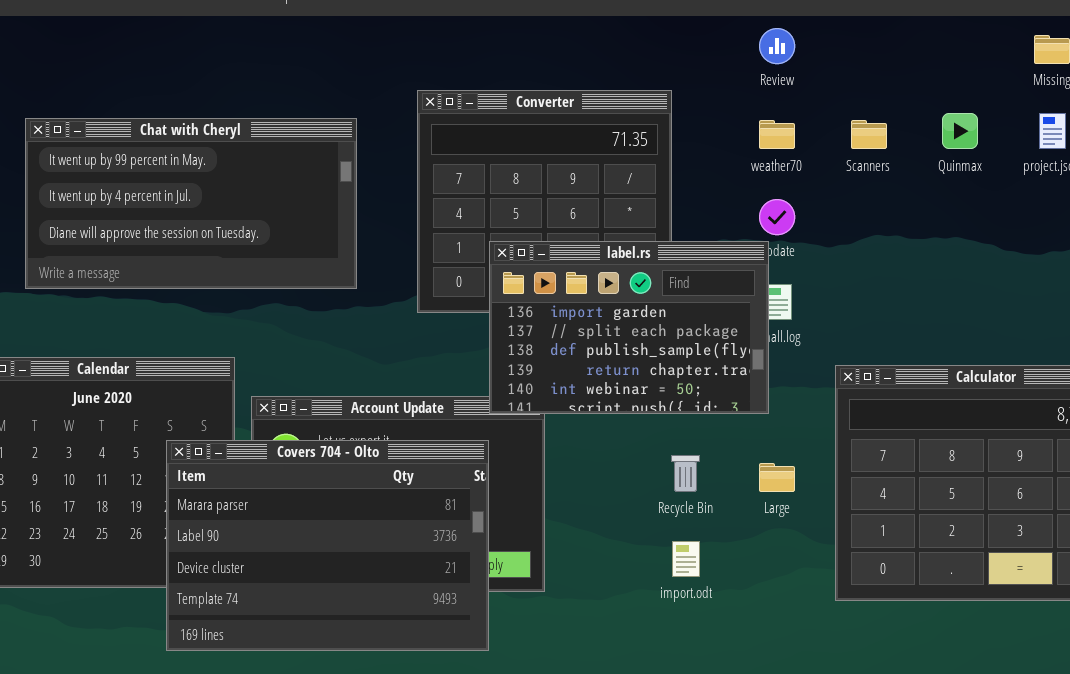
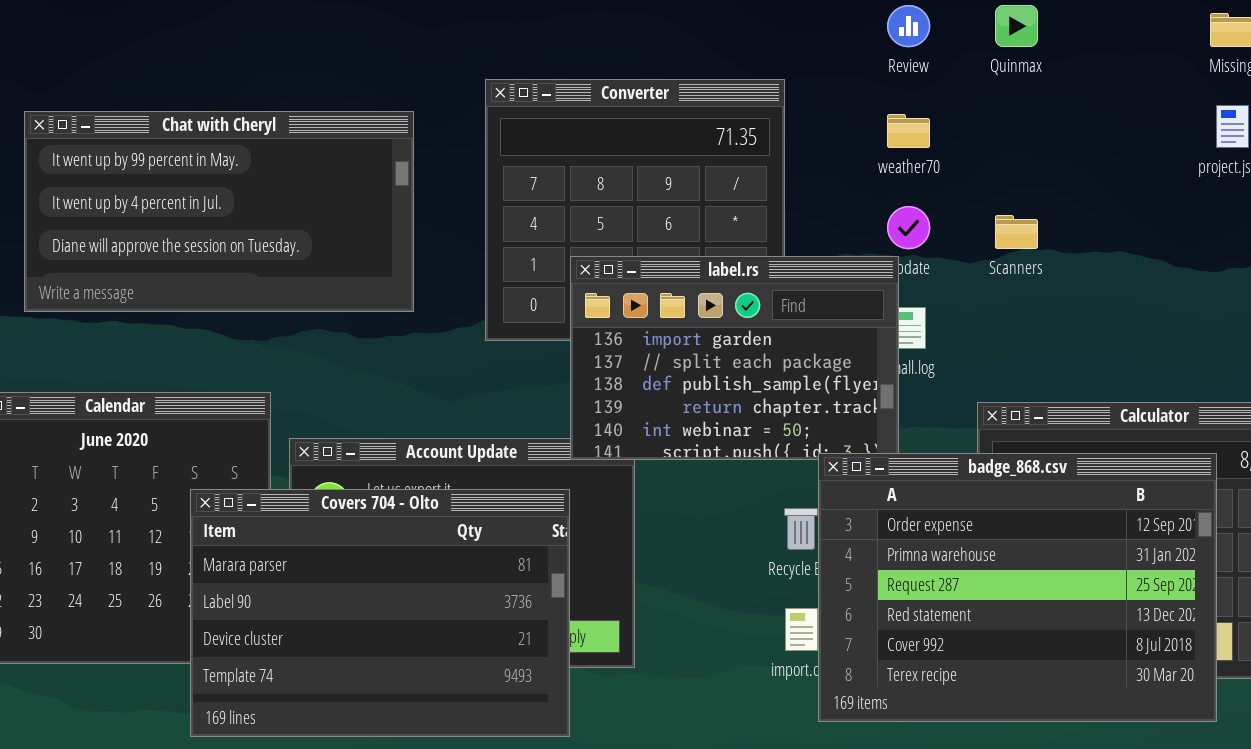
Quinmax: [942,113,978,149] -> [995,5,1038,47], moved
Scanners: [851,120,887,149] -> [995,215,1038,249], moved
badge_868.csv: none -> [818,453,1217,722], opened

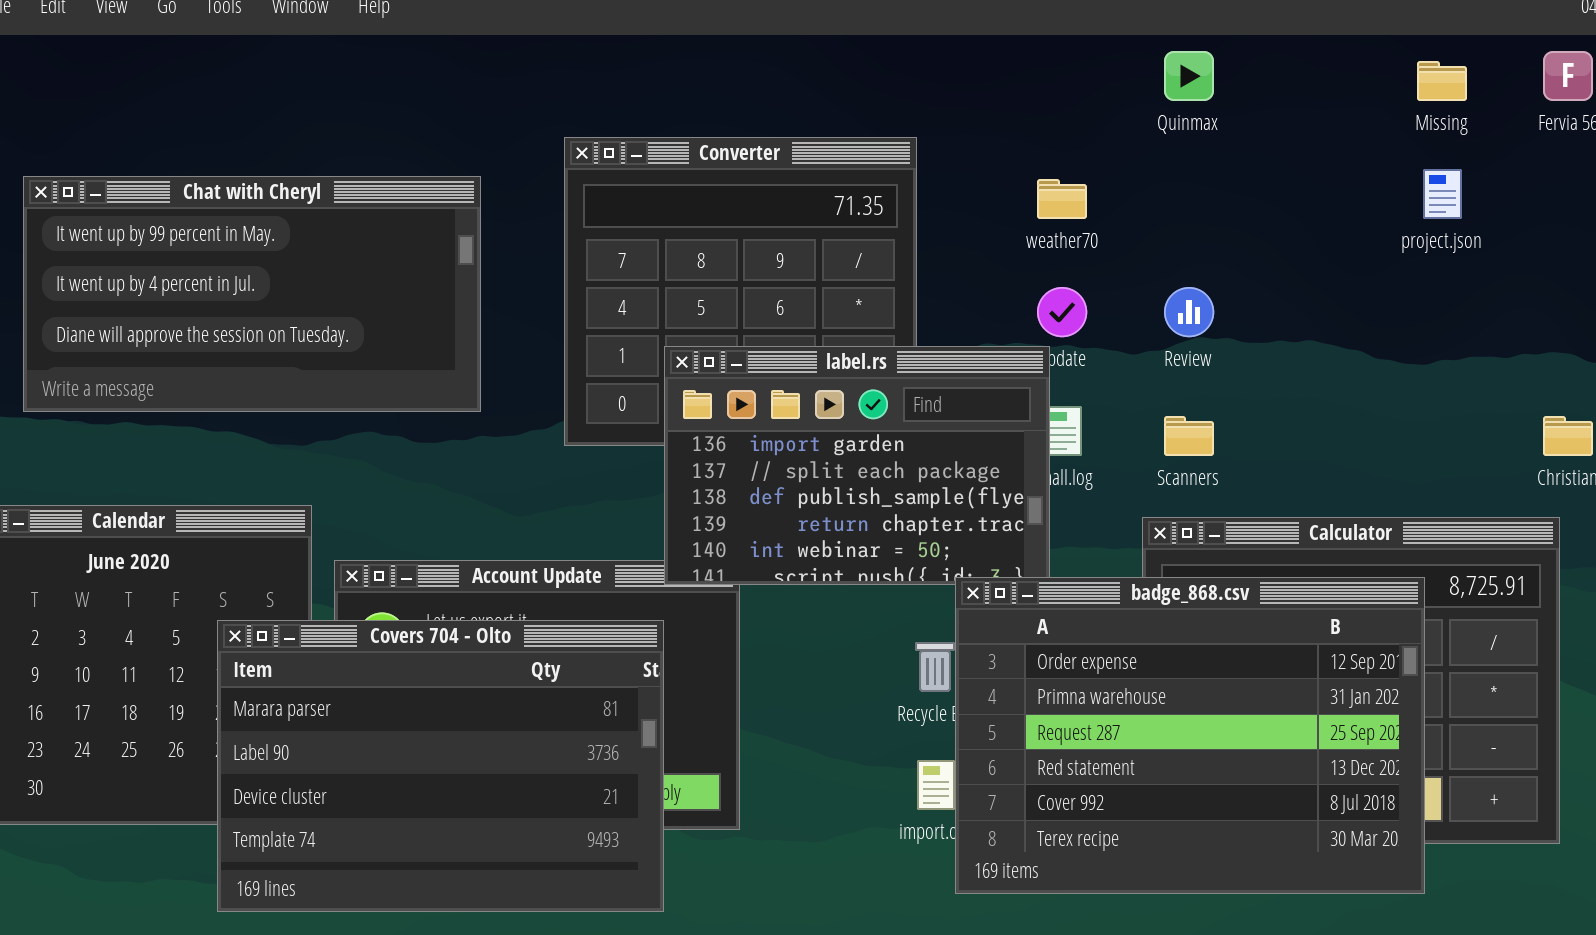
Review: [887,5,930,47] -> [1164,287,1214,337], moved
Scanners: [995,215,1038,249] -> [1164,416,1214,456], moved

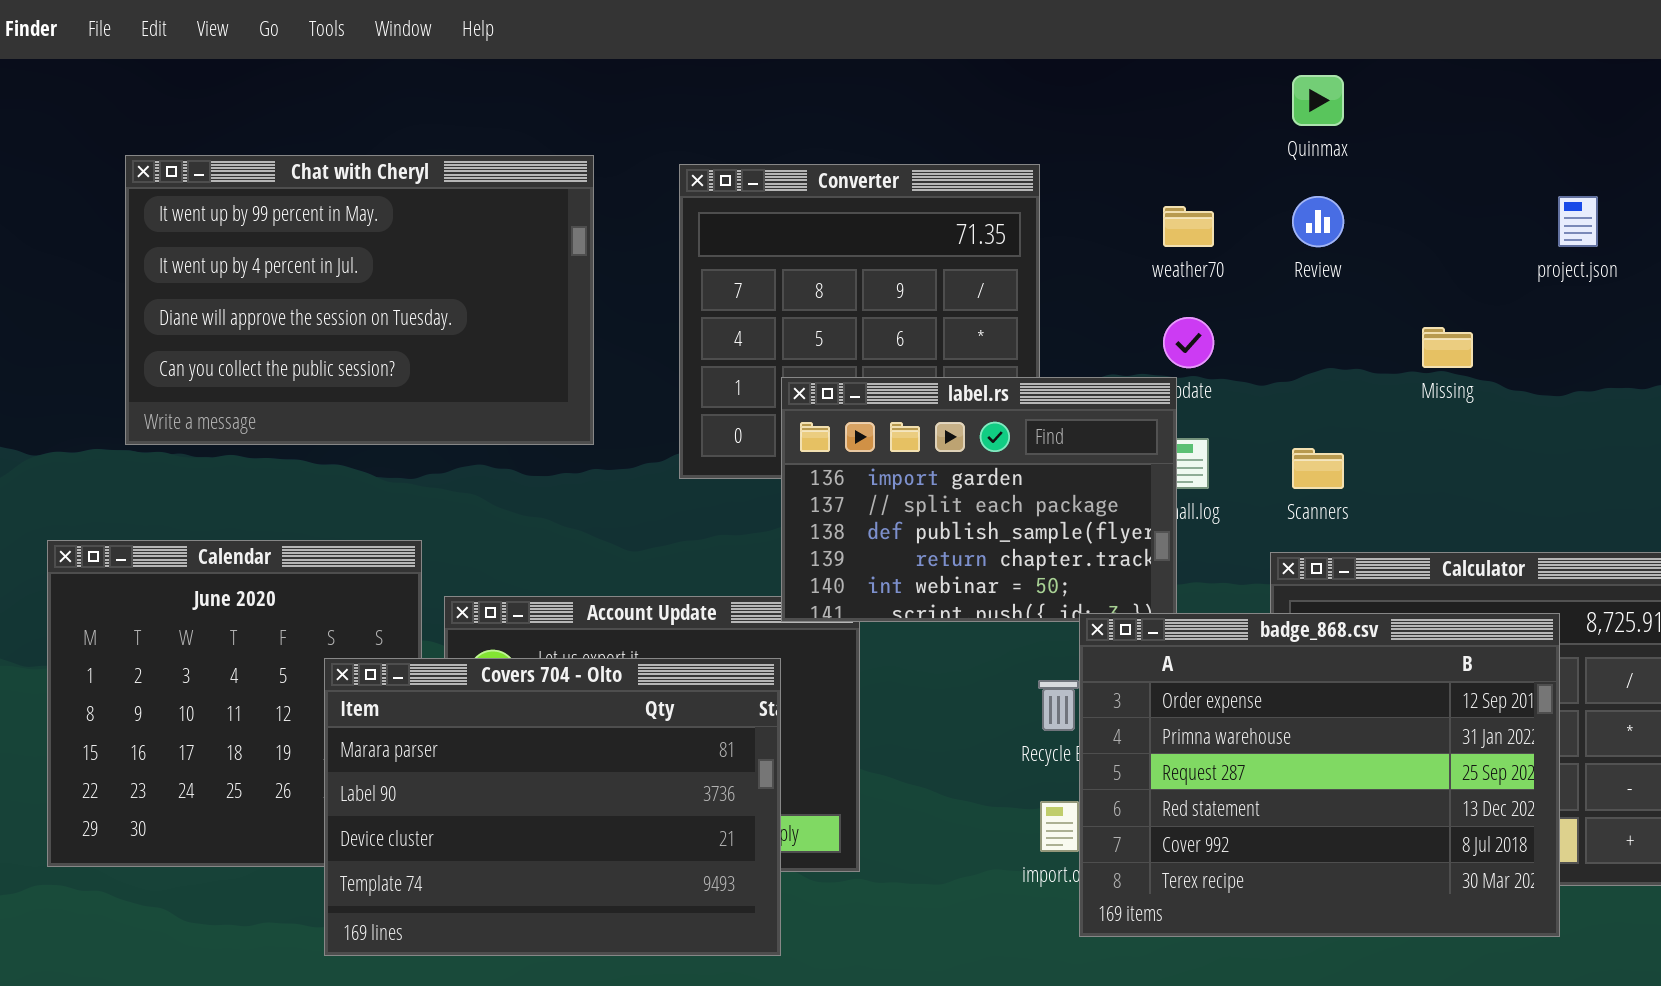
Missing: [1417,61,1467,101] -> [1422,327,1473,368], moved
Chat with Cheryl: [23,176,481,412] -> [125,155,594,445], resized
Review: [1164,287,1214,337] -> [1292,196,1344,247], moved

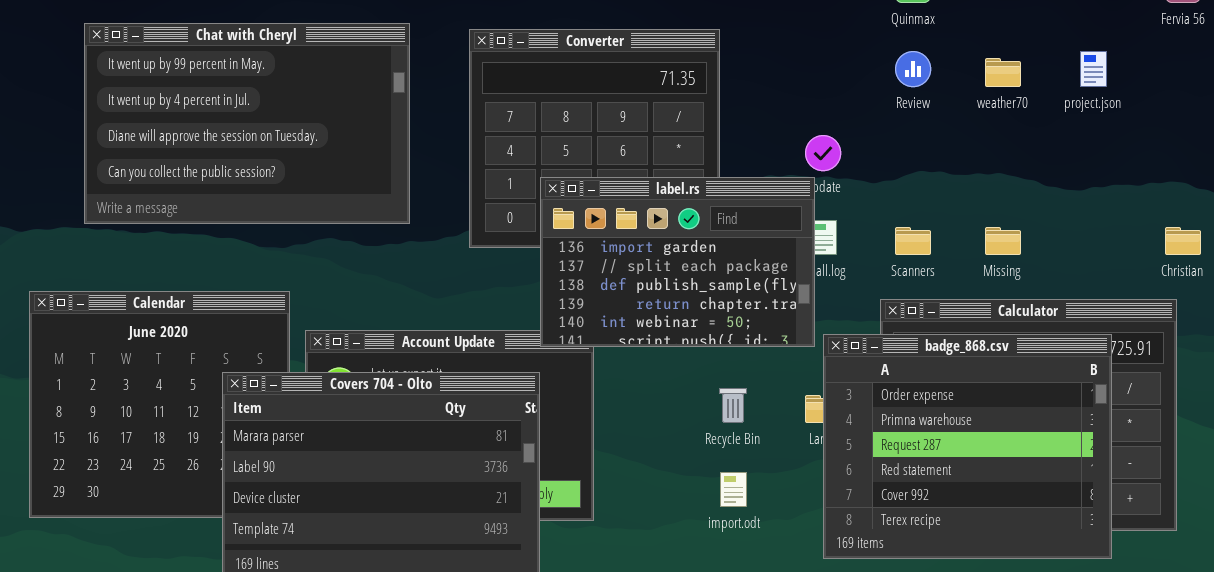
weather70: [1163,206,1214,247] -> [985,58,1021,87], moved
Missing: [1422,327,1473,368] -> [985,227,1021,255], moved
badge_868.csv: [1079,613,1560,937] -> [823,334,1112,559], moved, resized

